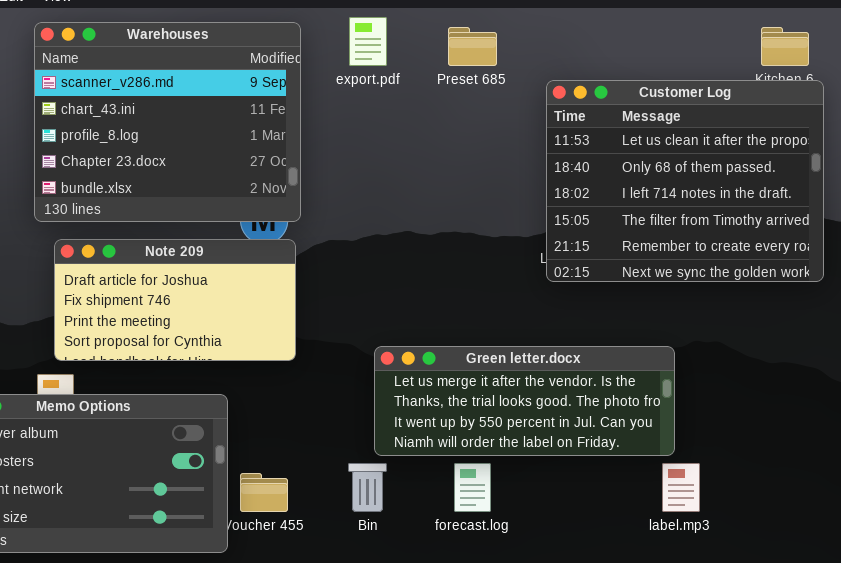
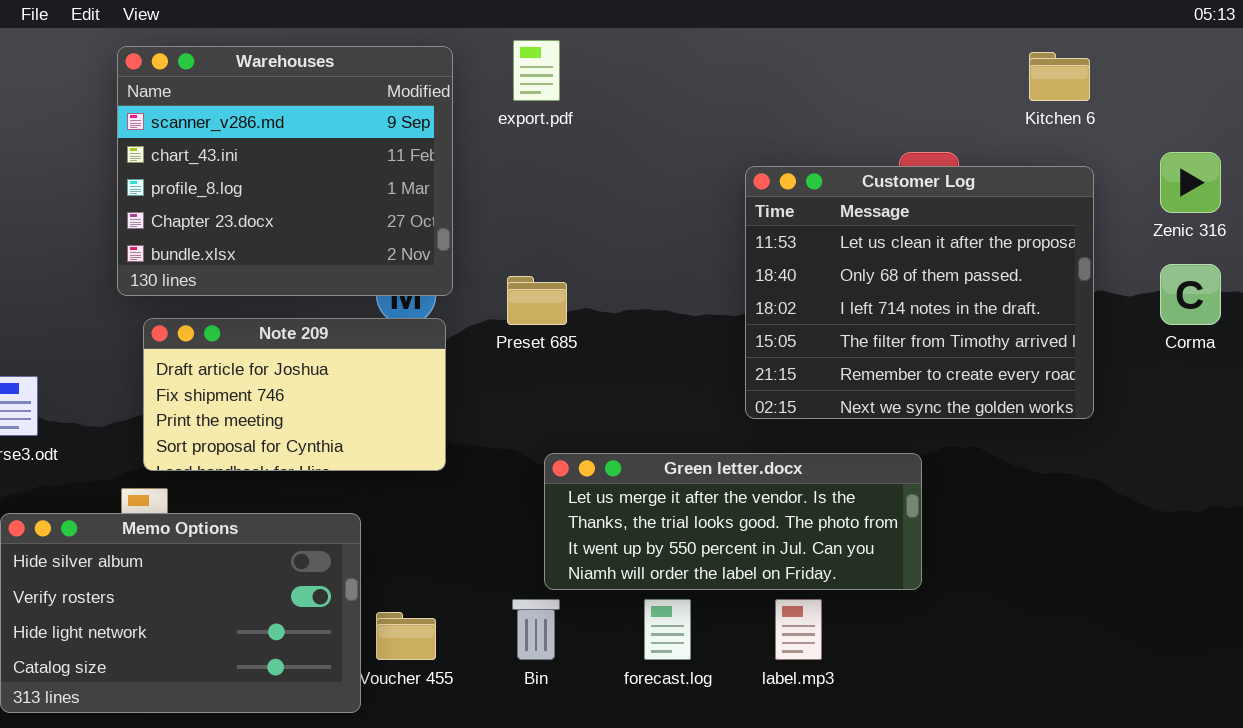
Preset 685: [448,27,497,66] -> [507,276,567,325], moved
Customer Log: [546,80,824,282] -> [745,166,1094,419], moved
label.mp3: [662,463,700,512] -> [775,599,822,660], moved

